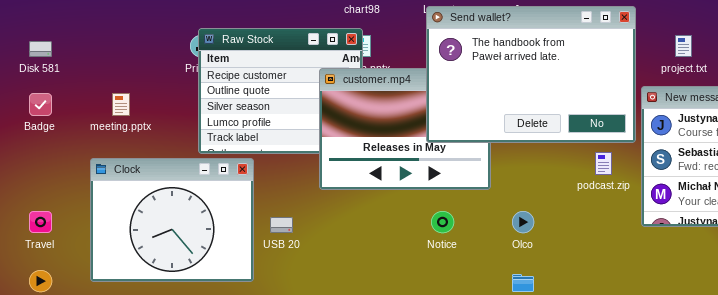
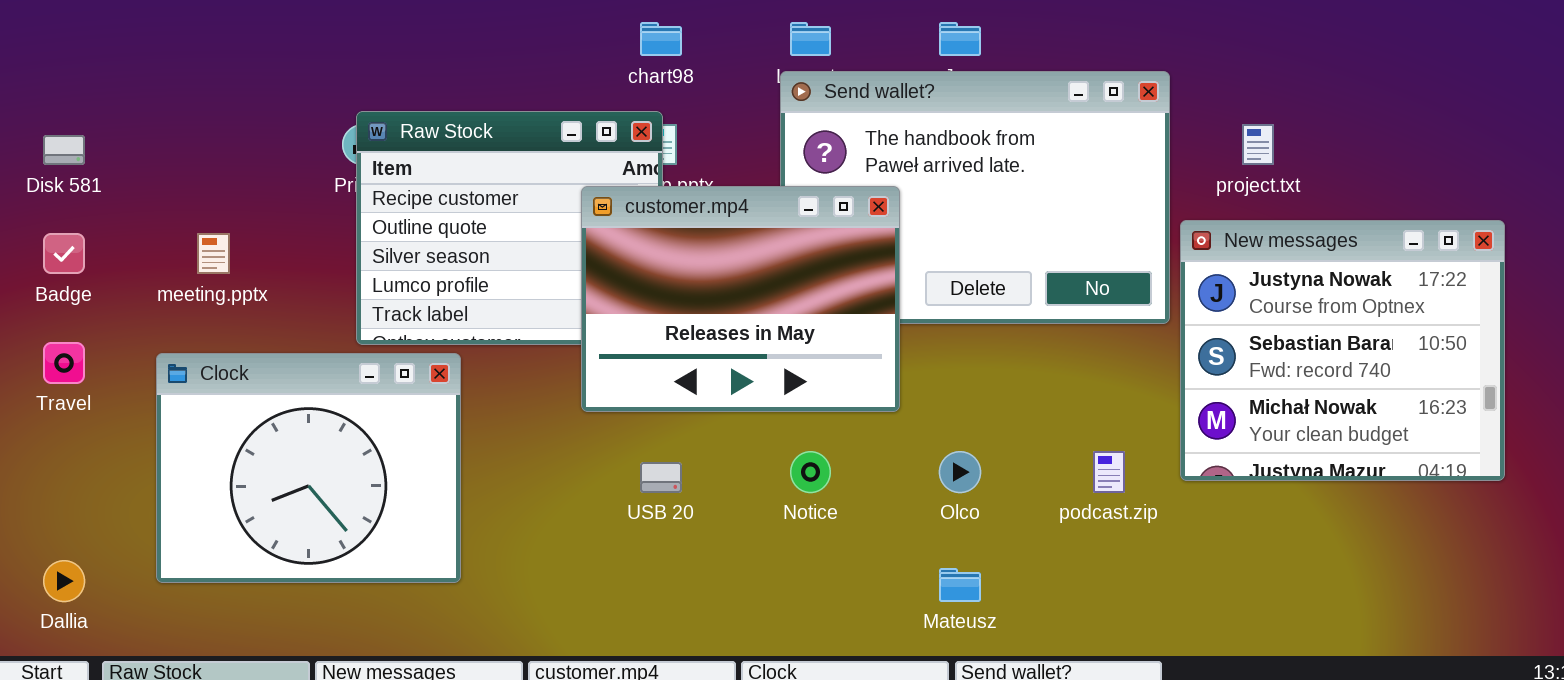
customer.mp4: [319,68,491,190] -> [581,186,900,412], raised
podcast.zip: [595,152,612,175] -> [1093,451,1125,493], moved
Travel: [29,211,52,233] -> [43,342,85,384], moved
USB 20: [270,217,293,233] -> [640,462,682,493], moved

